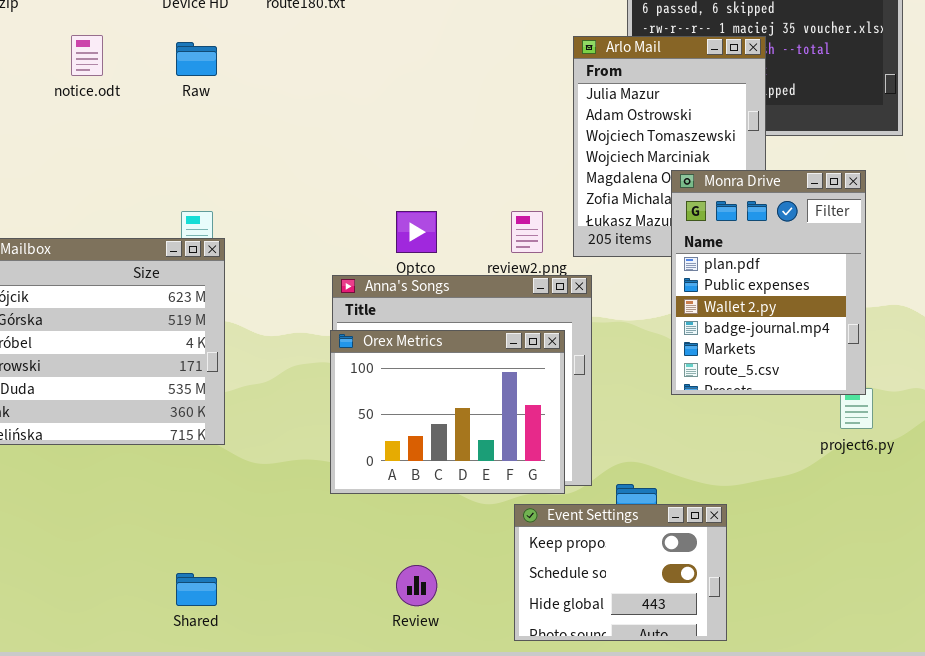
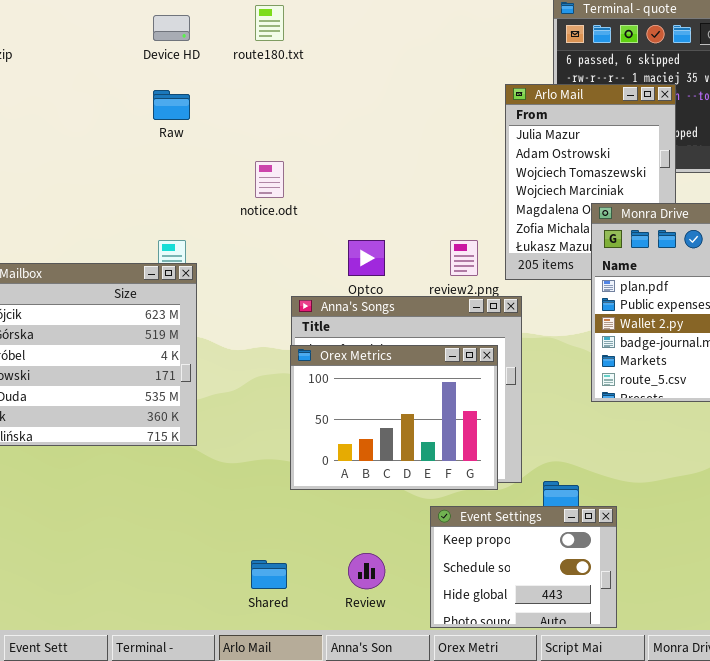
notice.odt: [71,35,103,76] -> [255,161,284,198], moved
Event Settings: [514,504,727,641] -> [430,506,617,628], moved
Shared: [176,573,217,606] -> [251,560,287,589], moved

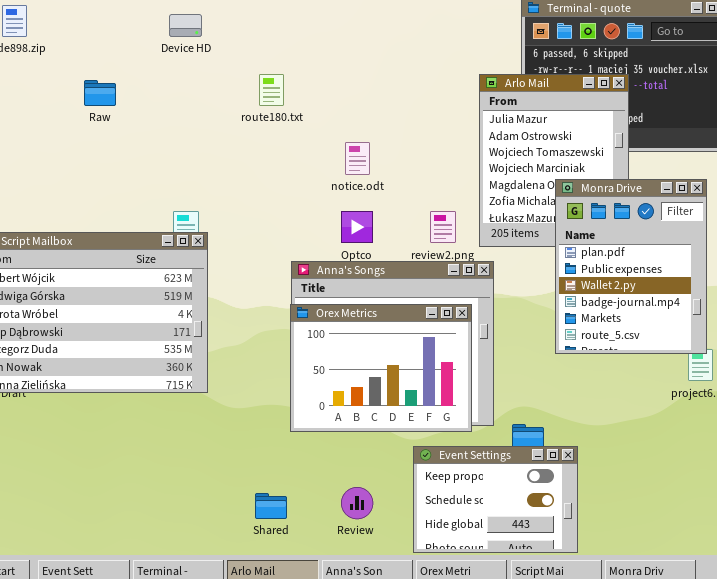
route180.txt: [255,5,284,41] -> [259,74,284,106], moved
Raw: [153,90,190,120] -> [84,80,116,106], moved
notice.odt: [255,161,284,198] -> [345,142,370,175], moved

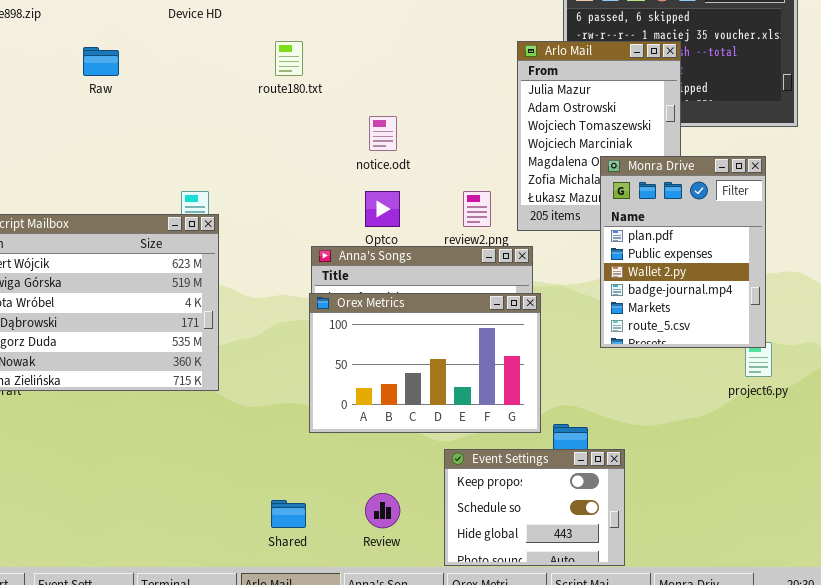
Orex Metrics: [290,304,472,432] -> [309,293,541,433], resized

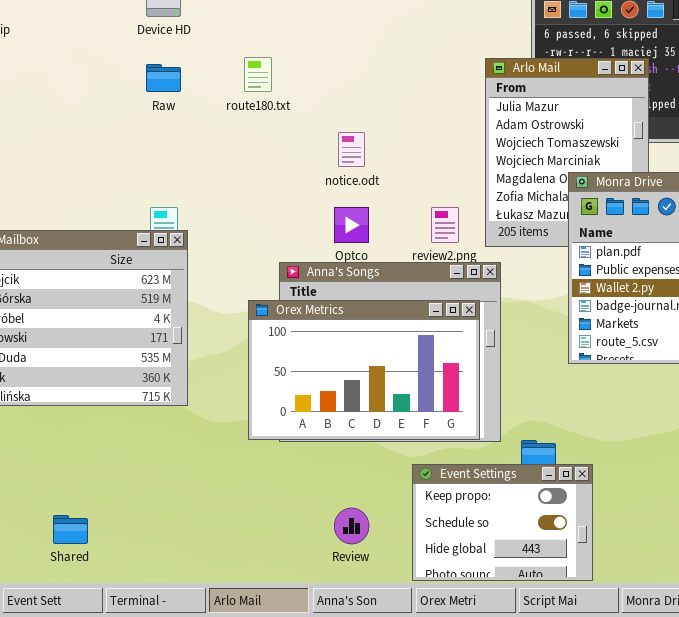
Raw: [83,47,119,76] -> [146,64,181,92], moved
Orex Metrics: [309,293,541,433] -> [248,300,480,440], moved
Shared: [271,500,306,528] -> [53,515,88,544], moved

